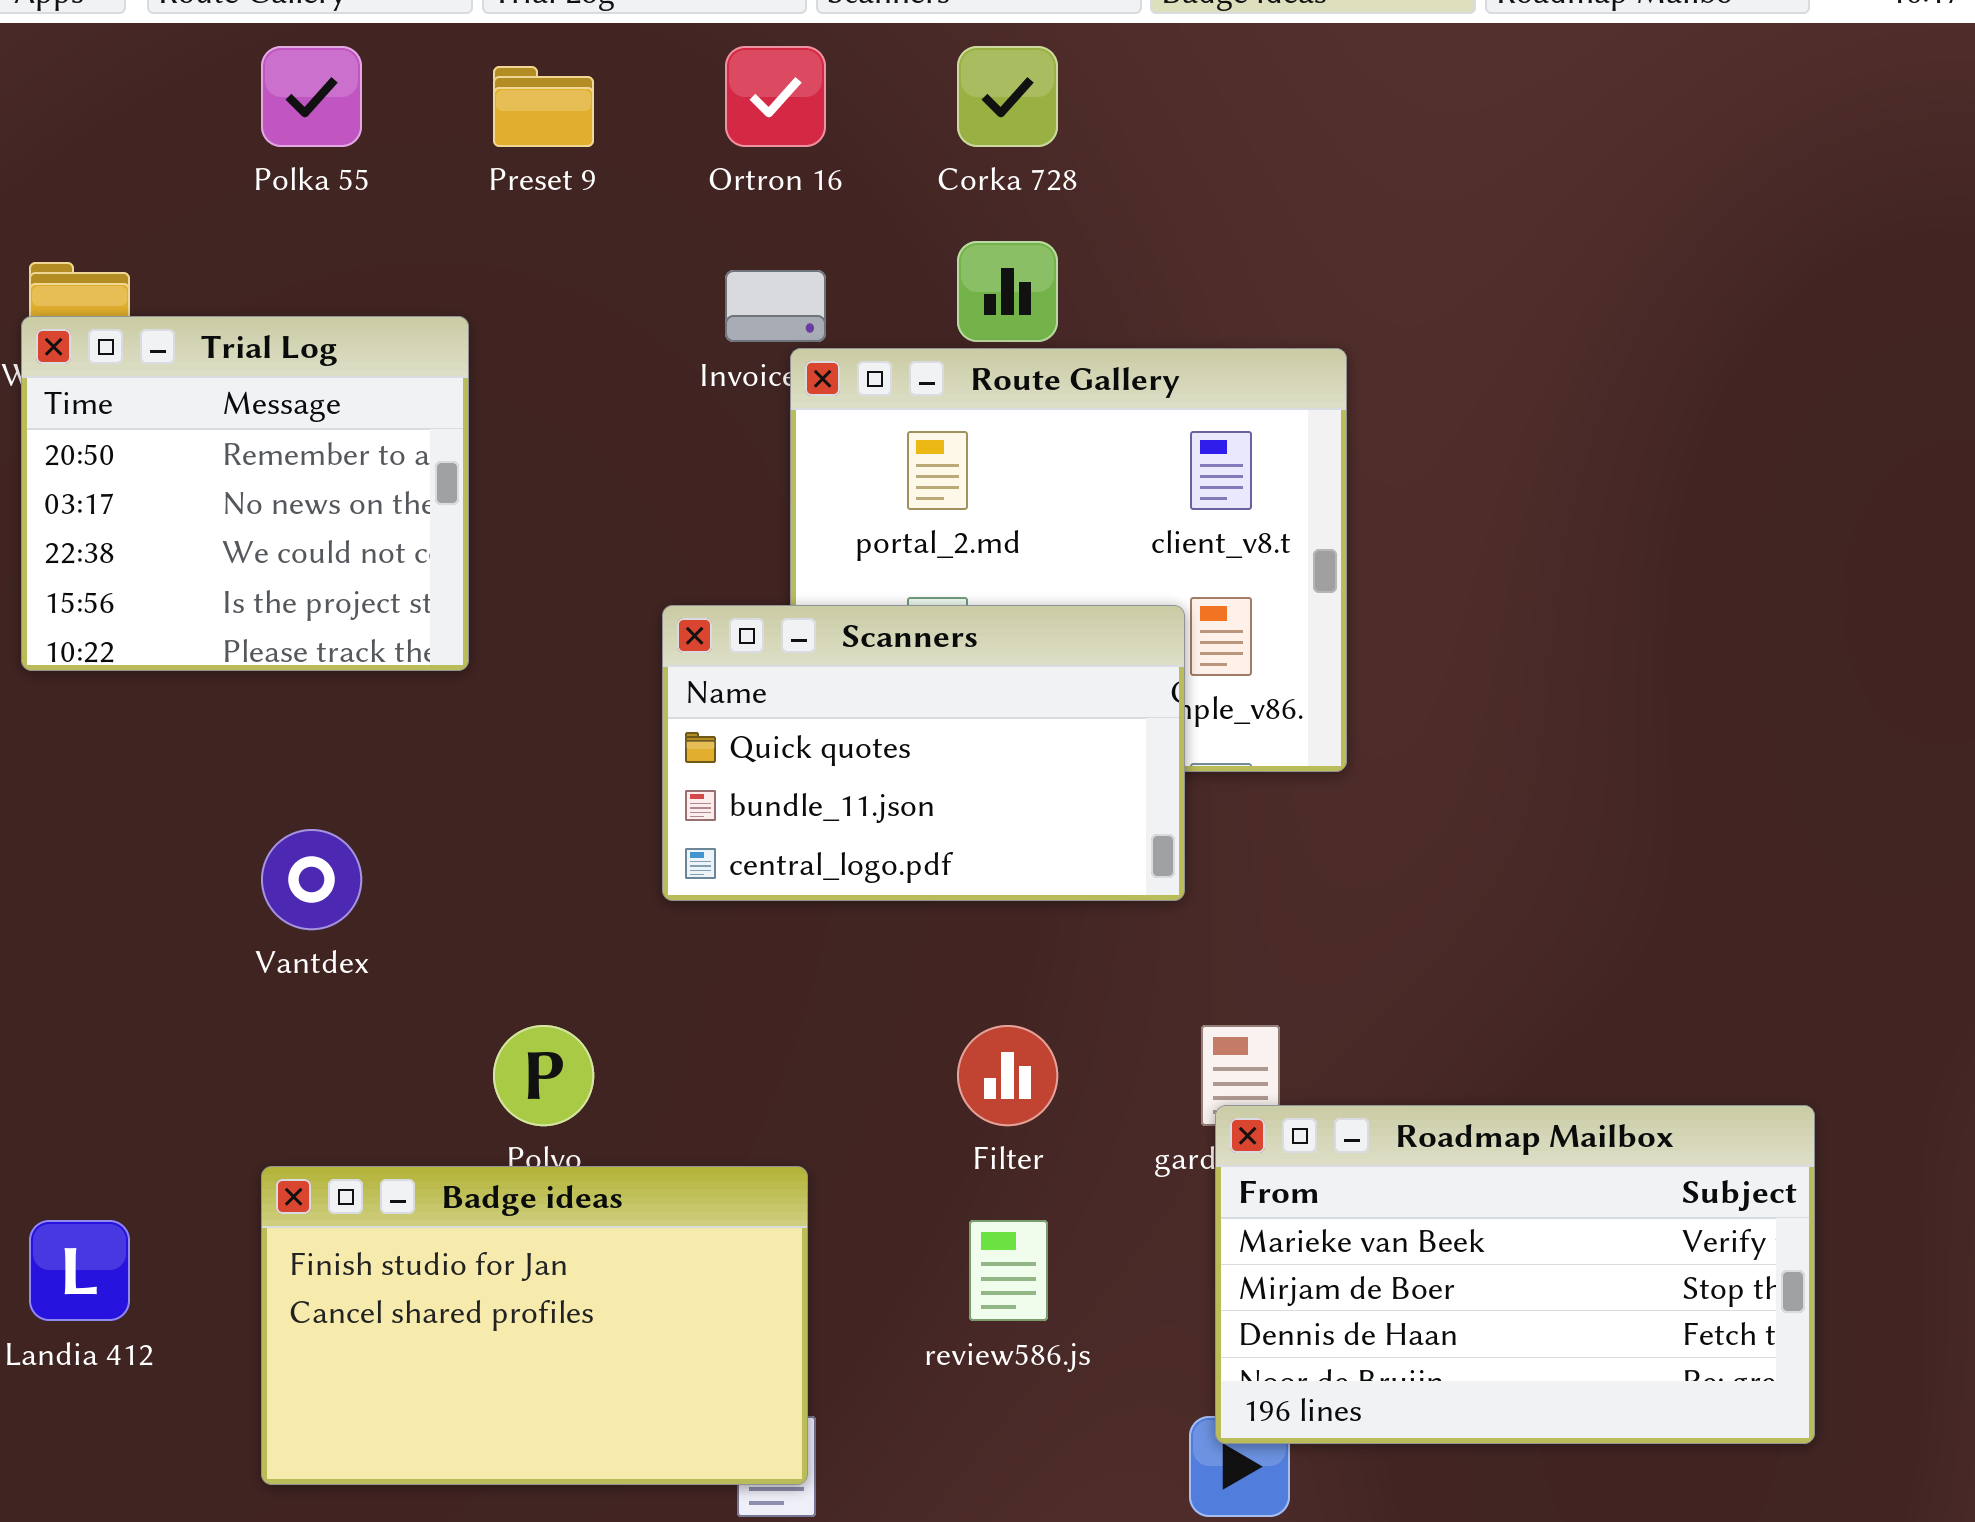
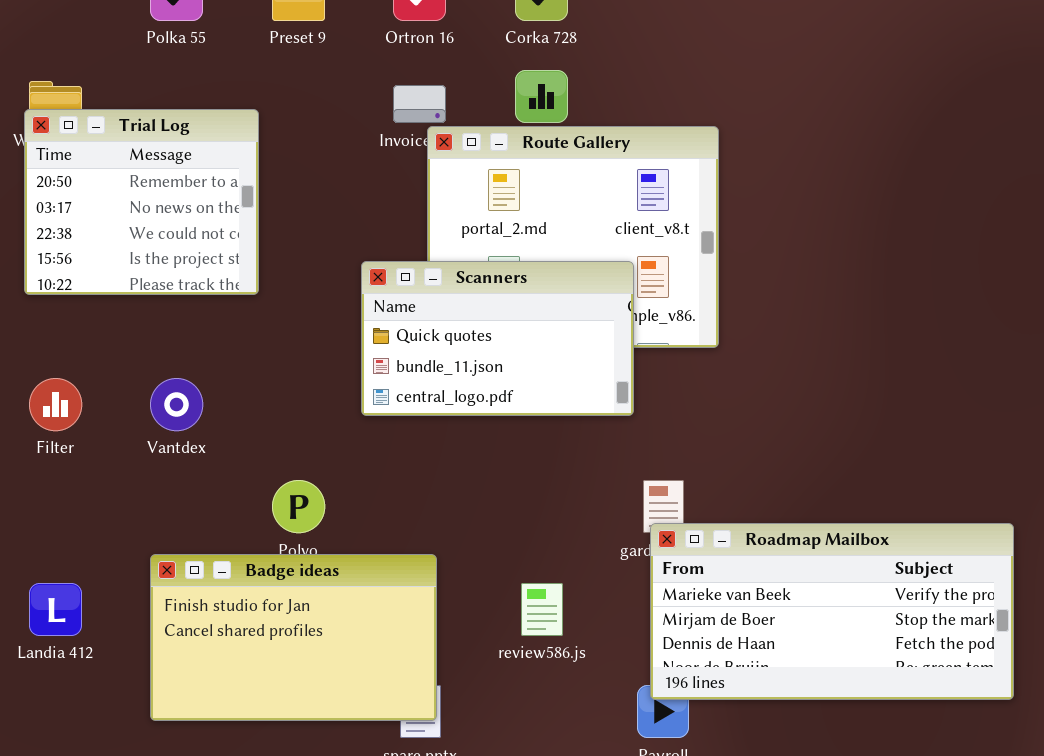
Filter: [957,1025,1058,1126] -> [29,378,82,431], moved
Roadmap Mailbox: [1215,1105,1815,1444] -> [650,523,1014,700], resized

